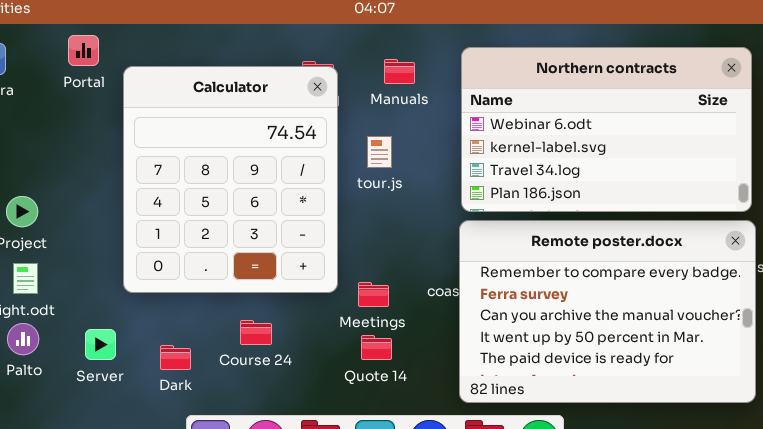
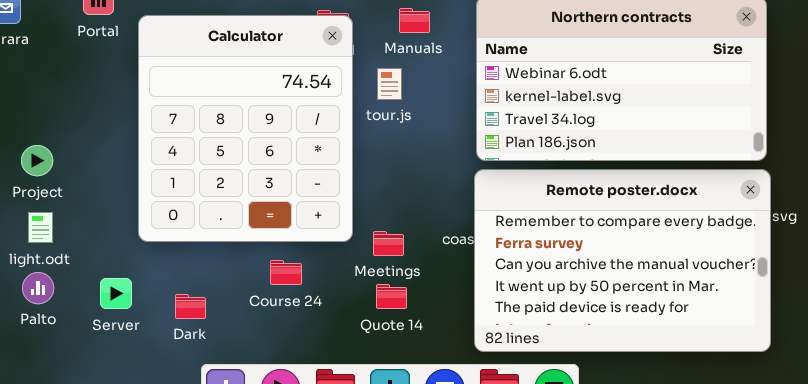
tour.js: [367,136,392,168] -> [377,68,402,100], moved
Course 24: [240,320,272,345] -> [270,260,302,285], moved

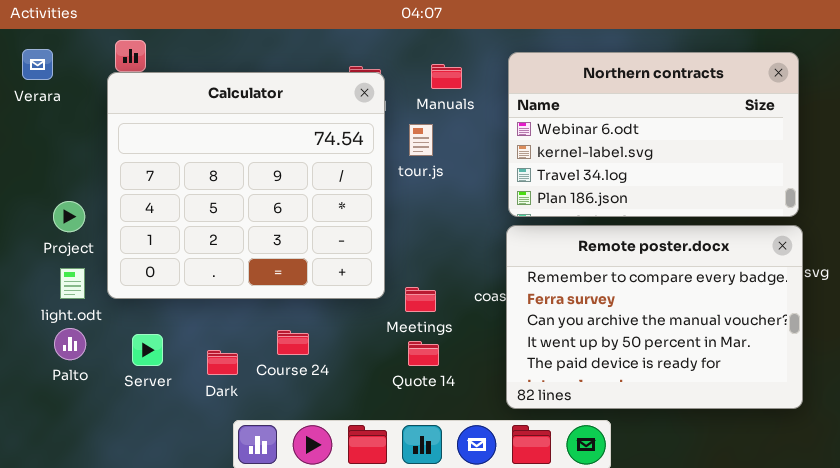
Calculator: [138,15,353,242] -> [107,72,385,299], resized
Course 24: [270,260,302,285] -> [277,330,309,355], moved

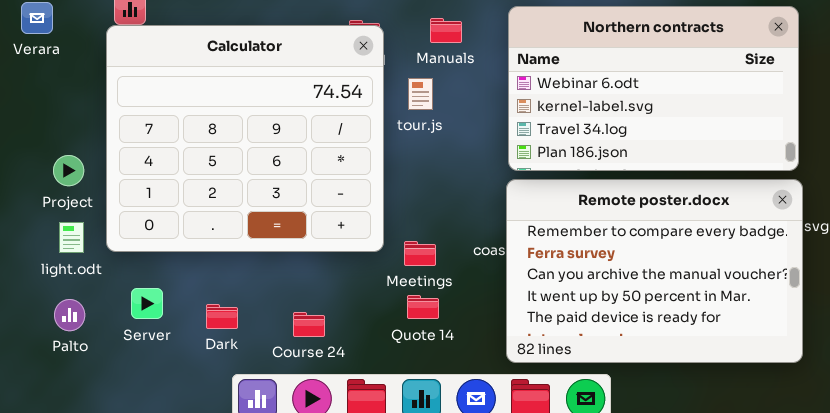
Palto: [54,328,86,360] -> [54,299,85,331], moved
Course 24: [277,330,309,355] -> [293,312,325,337], moved

